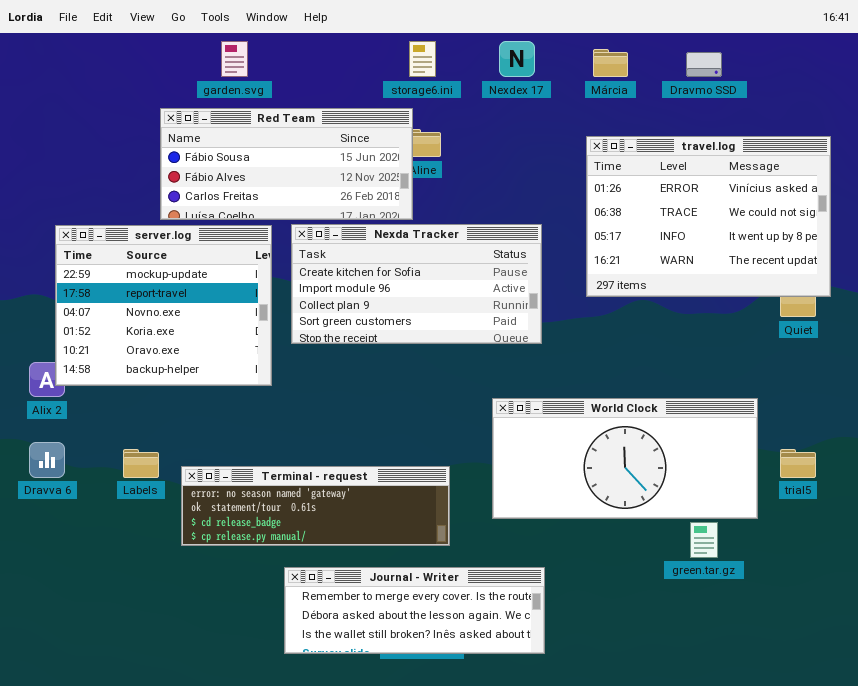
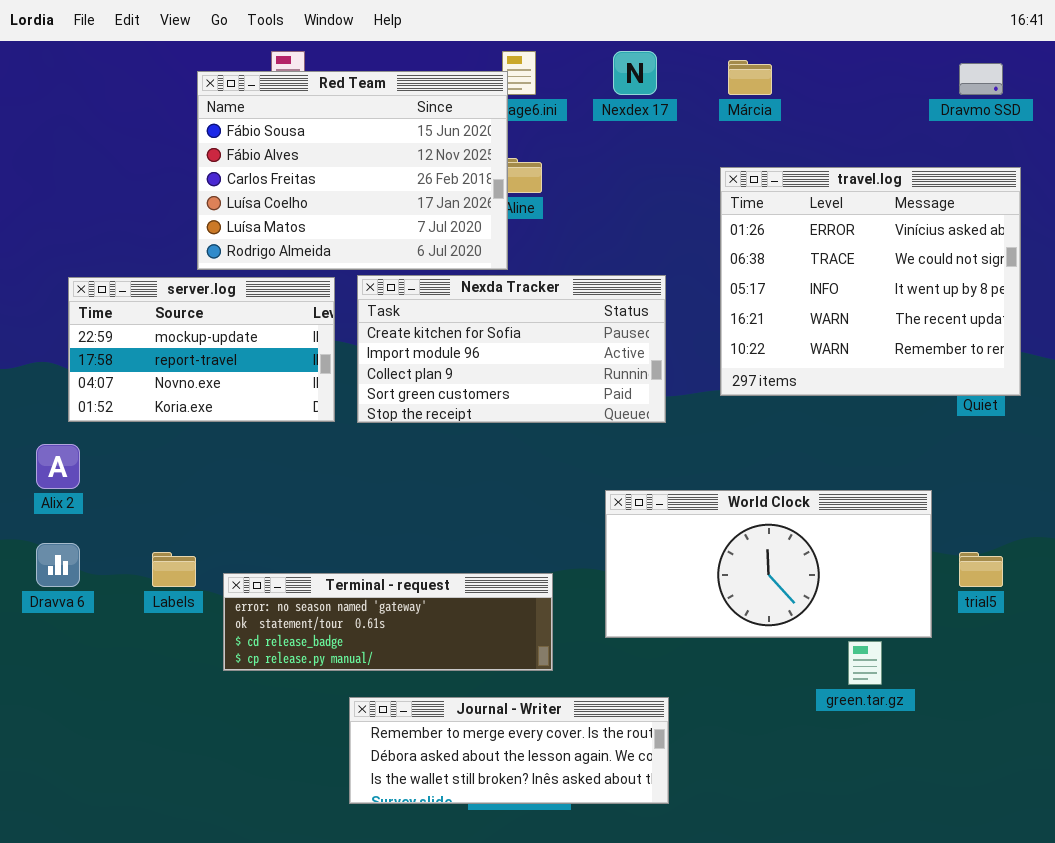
Dravmo SSD: [686,52,722,77] -> [959,63,1003,95], moved
Red Team: [160,108,413,220] -> [197,71,508,270], resized
travel.log: [586,136,831,297] -> [720,167,1021,396], resized
server.log: [55,225,272,386] -> [68,277,335,422], resized

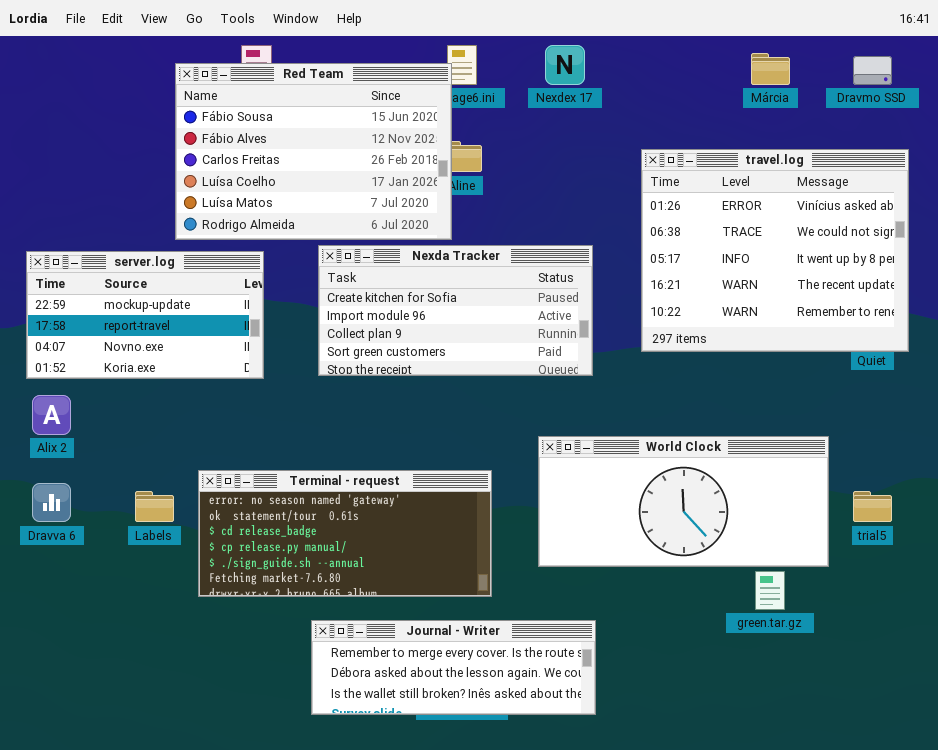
Márcia: [728,60,772,95] -> [751,53,790,85], moved
server.log: [68,277,335,422] -> [26,251,264,379], moved
Terminal - request: [223,573,553,671] -> [198,470,492,597], resized

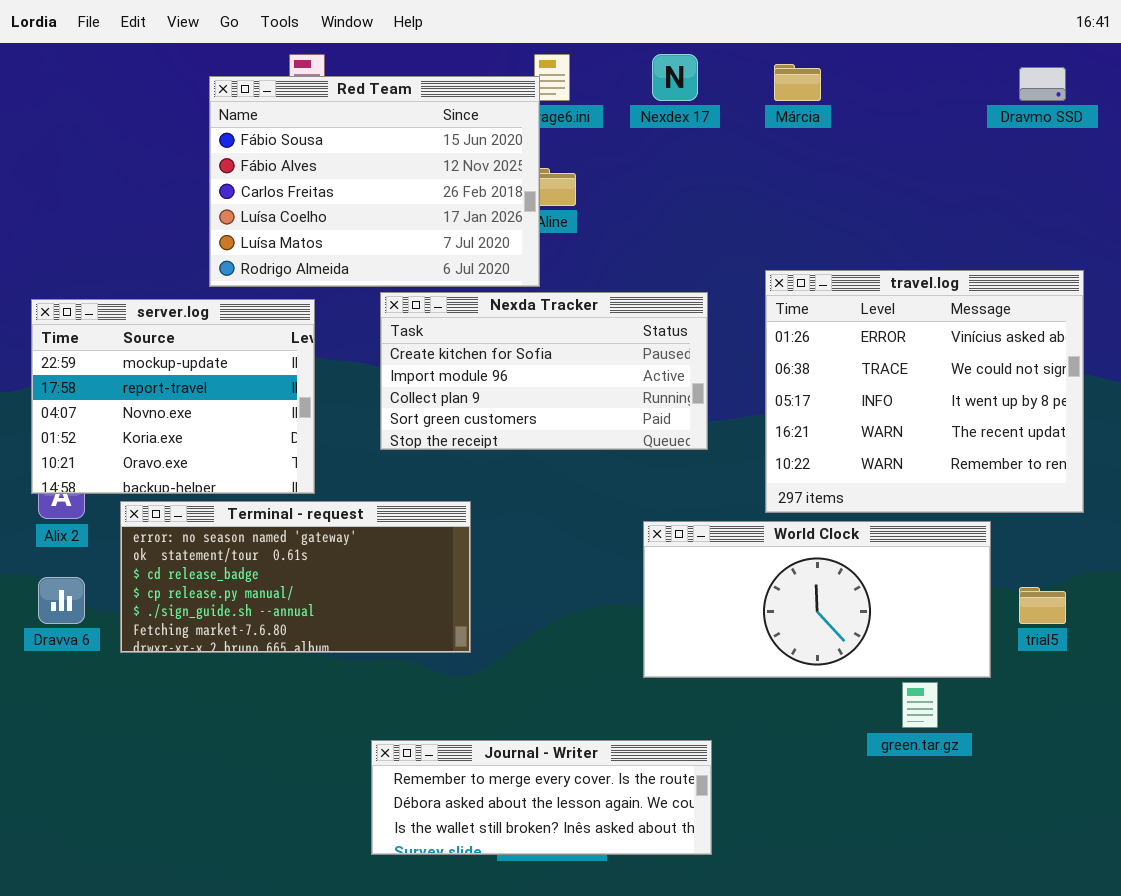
Márcia: [751,53,790,85] -> [774,64,821,101], moved
travel.log: [641,149,909,352] -> [765,270,1084,513], moved
server.log: [26,251,264,379] -> [31,299,315,494], resized
Terminal - request: [198,470,492,597] -> [120,501,471,653], moved

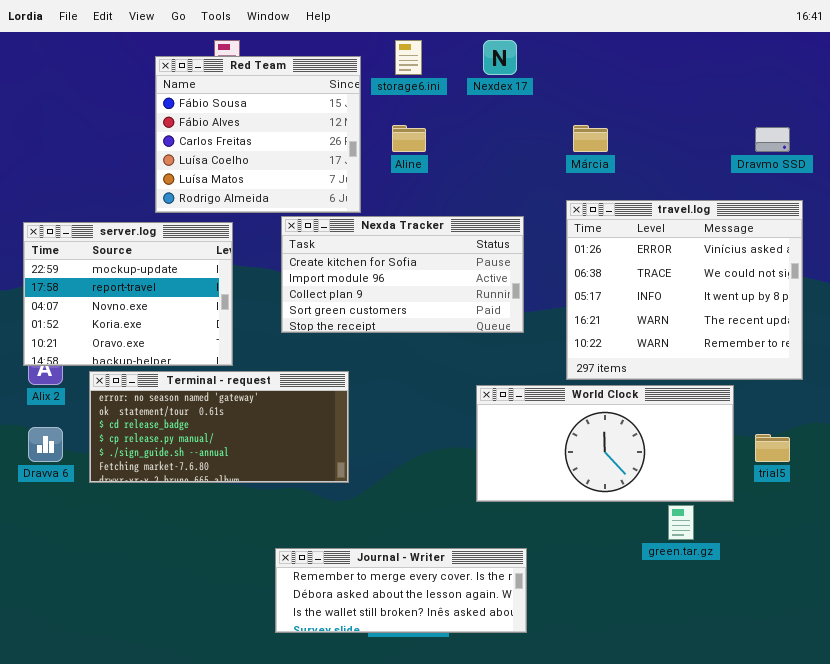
Márcia: [774,64,821,101] -> [573,125,608,152], moved
Dravmo SSD: [1019,67,1066,101] -> [755,127,790,152], moved
Red Team: [209,76,540,287] -> [155,56,361,213], resized

